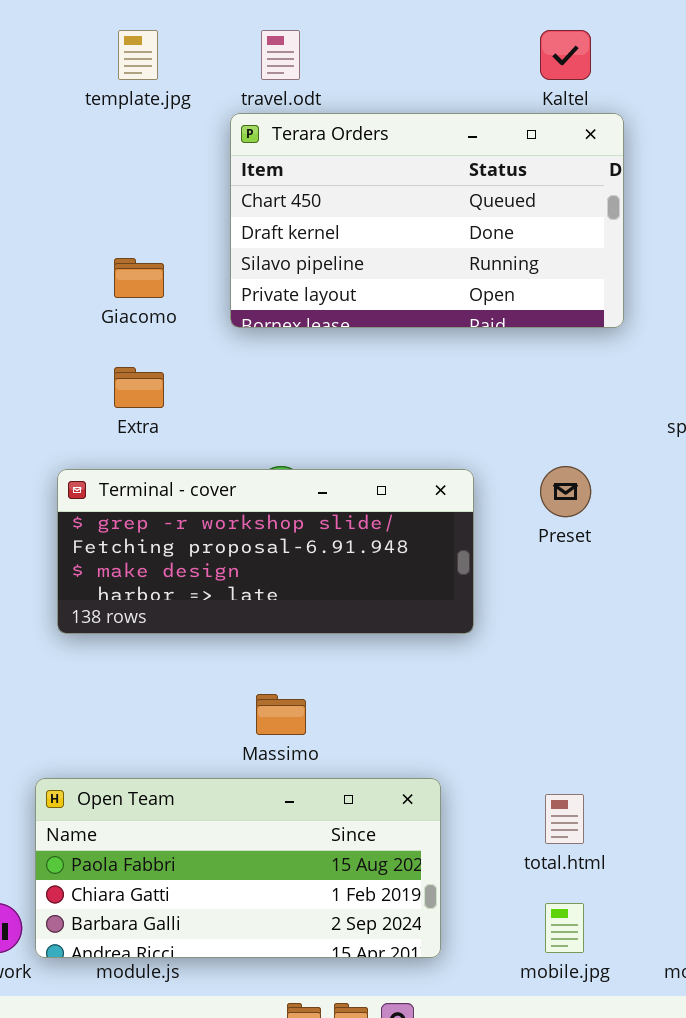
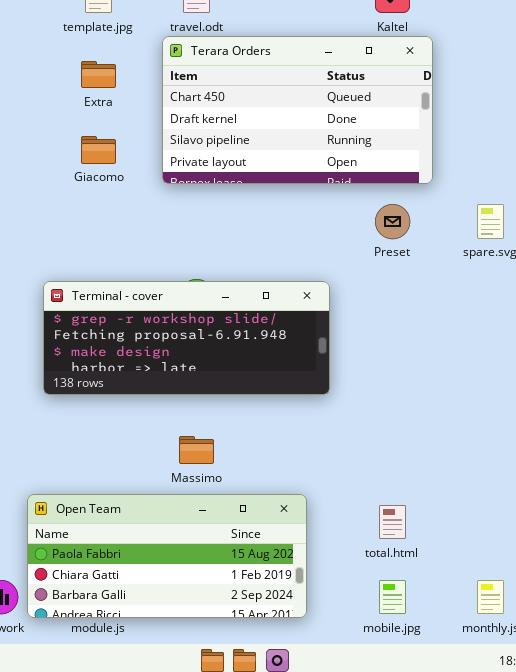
Extra: [114,367,164,408] -> [81,61,116,88], moved
Preset: [540,466,591,517] -> [375,204,410,239], moved

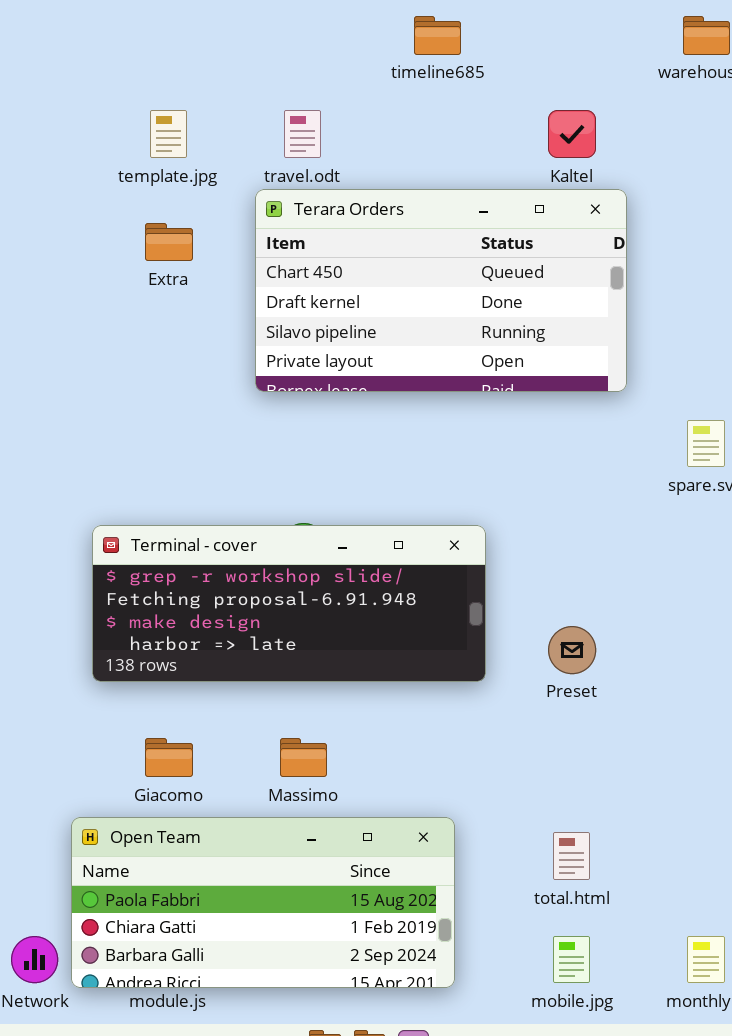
Giacomo: [81,136,116,164] -> [145,738,193,777], moved
Preset: [375,204,410,239] -> [548,626,596,674], moved

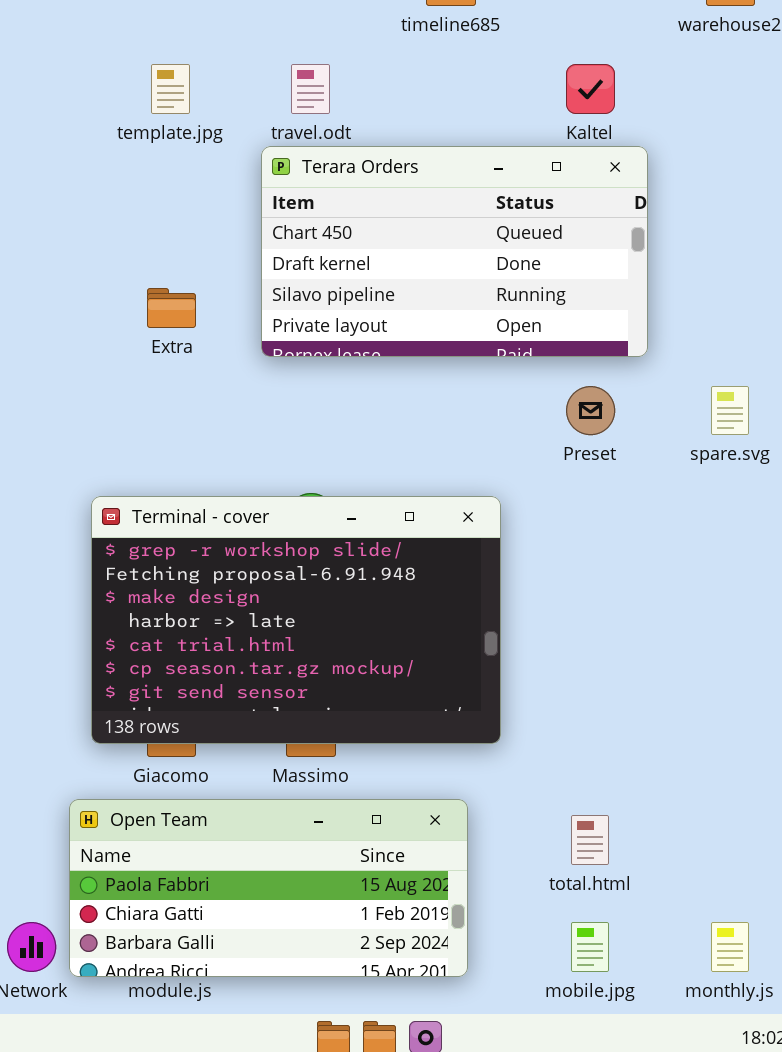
Extra: [145,223,193,261] -> [147,288,196,328], moved
Terminal - cover: [92,525,486,682] -> [91,496,501,744], resized
Preset: [548,626,596,674] -> [566,386,615,435], moved

